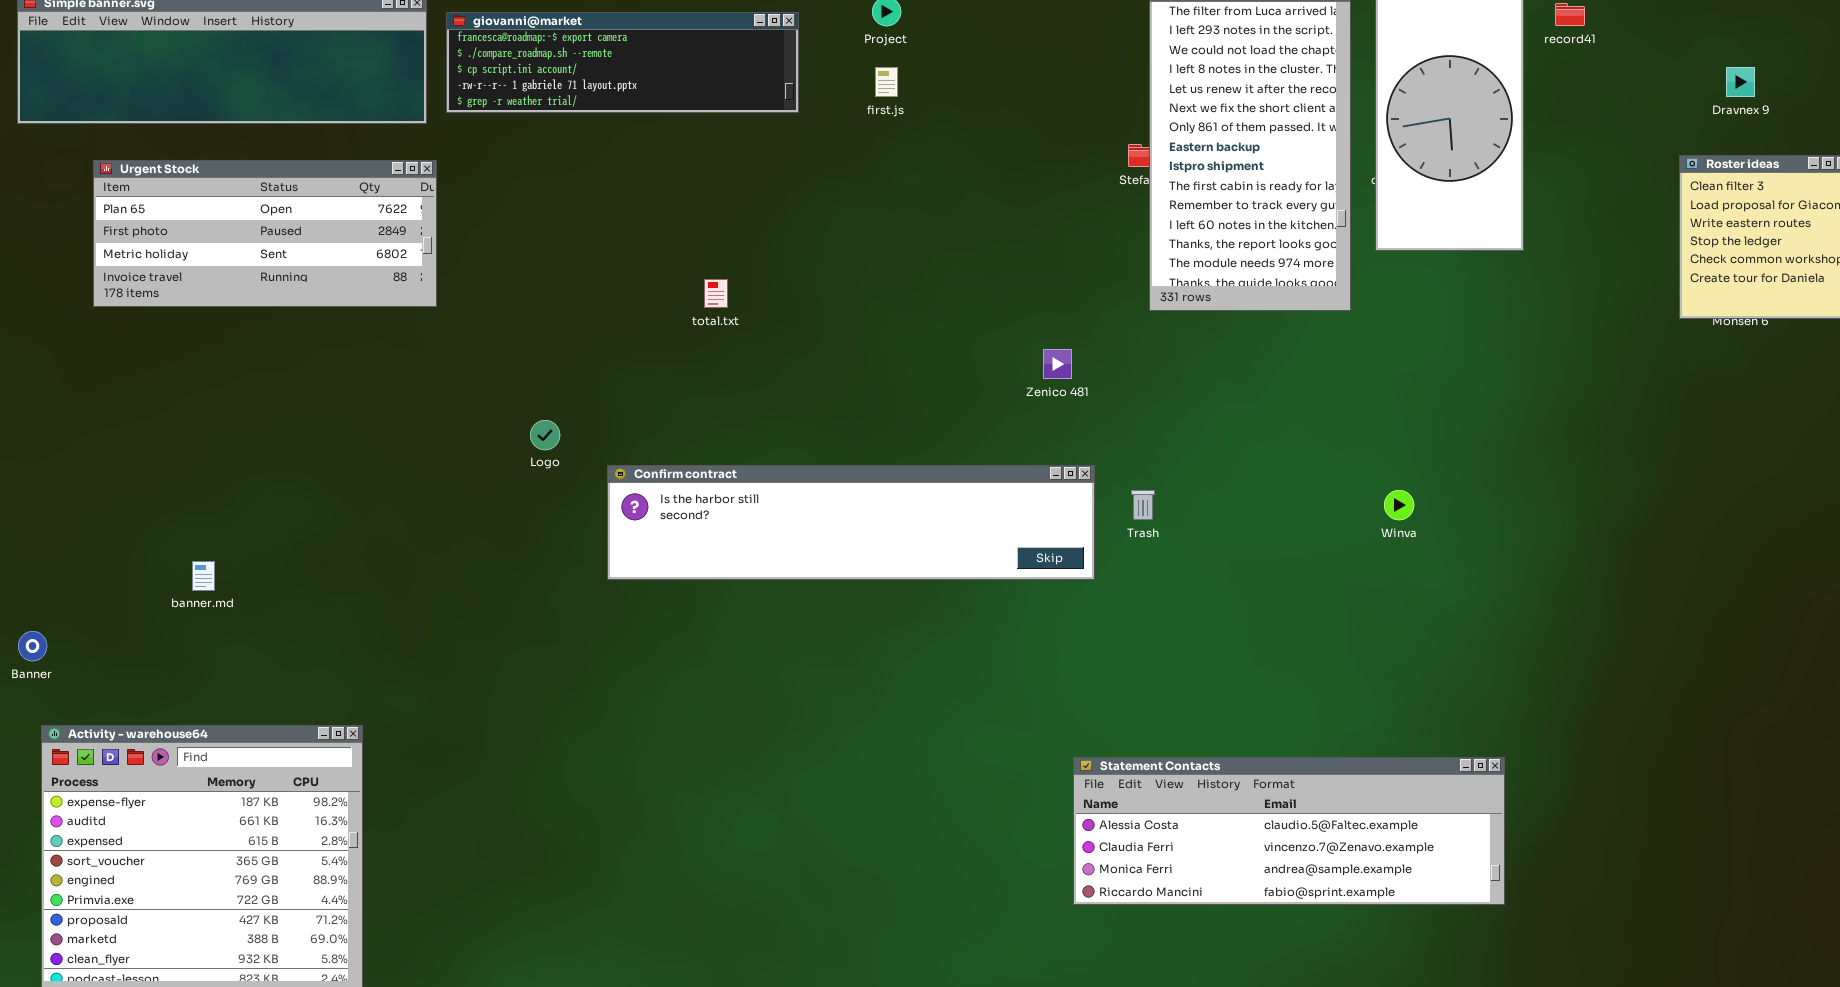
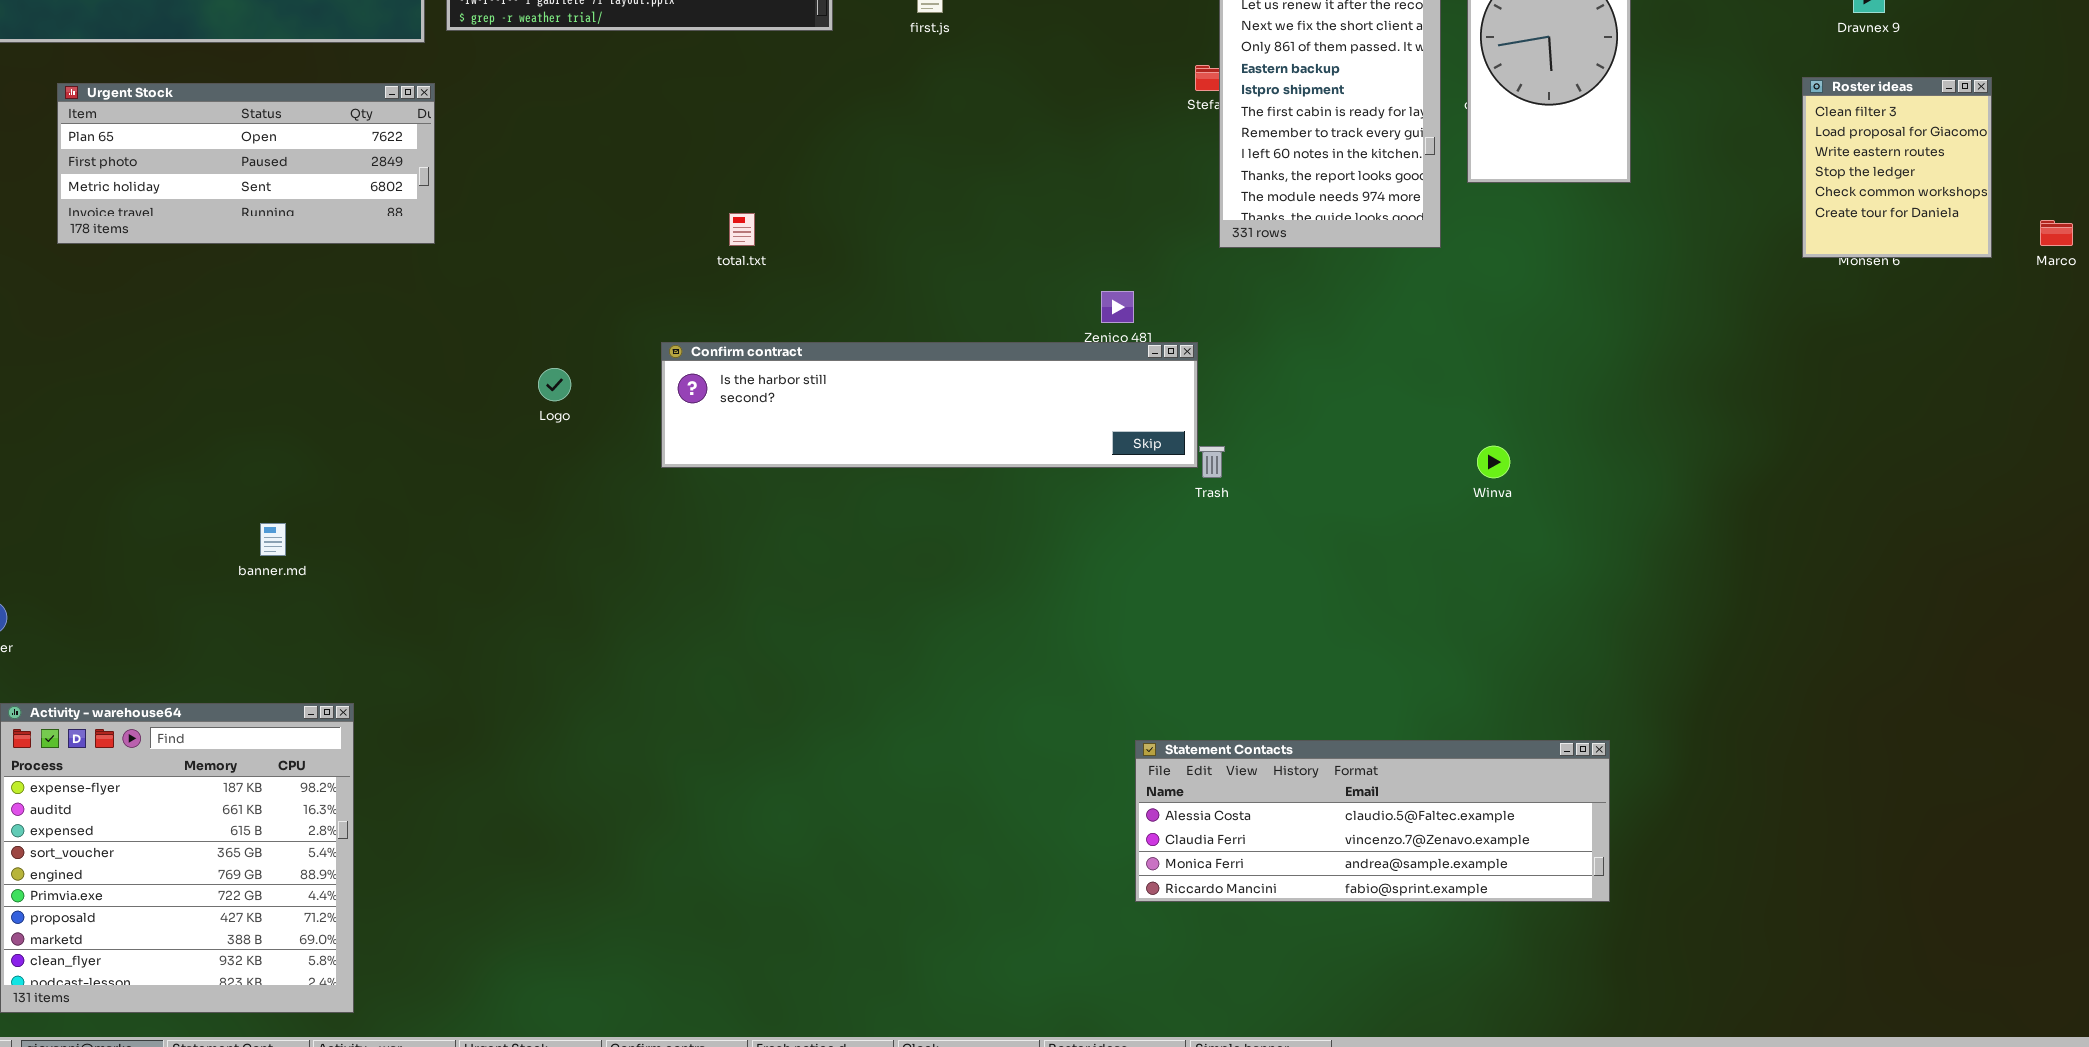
Confirm contract: [607,465,1095,580] -> [661,342,1198,468], moved
banner.md: [192,561,215,591] -> [260,523,286,556], moved

